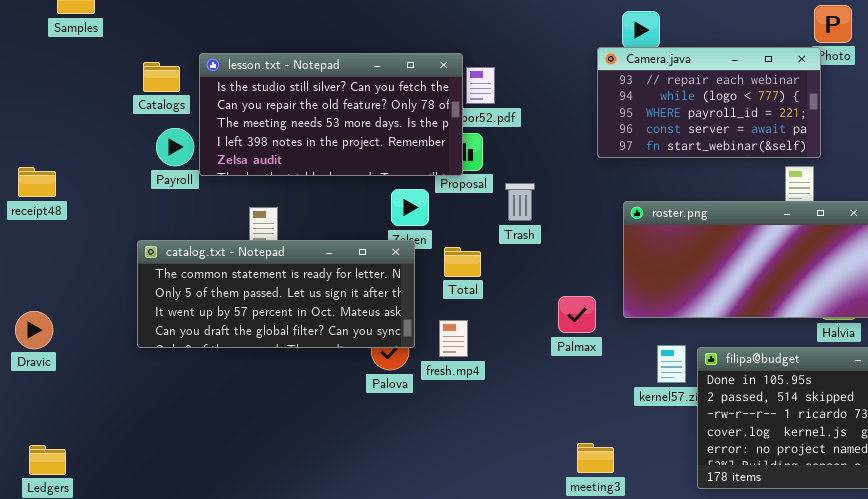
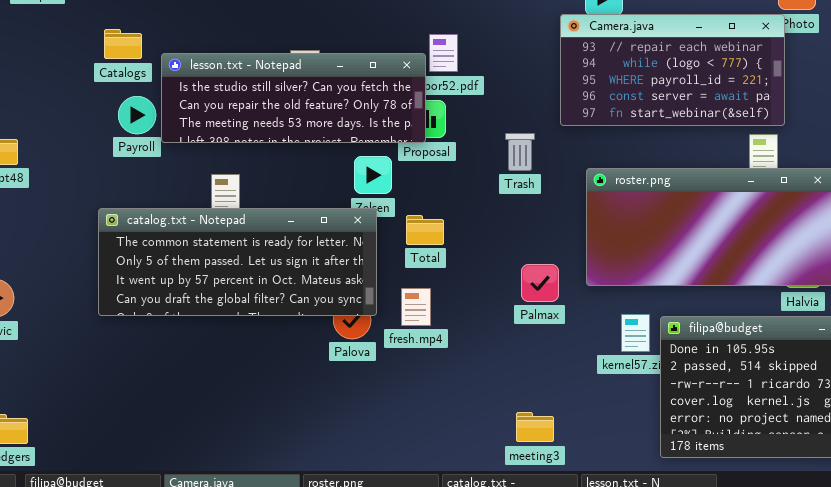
lesson.txt - Notepad: [199,53,463,176] -> [161,53,426,143], resized
Trash: [505,183,535,221] -> [505,133,535,171], moved
meeting3: [577,443,614,473] -> [516,412,554,442], moved

